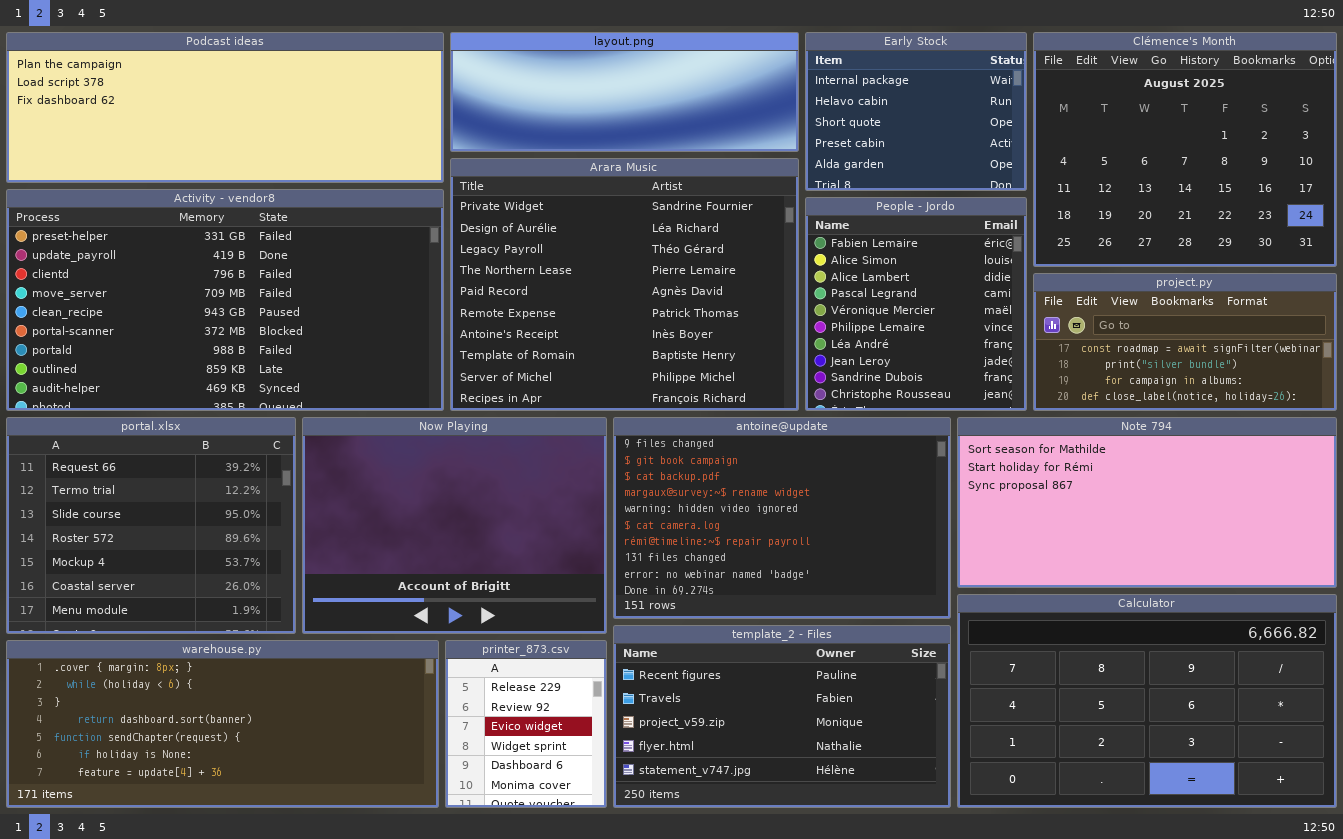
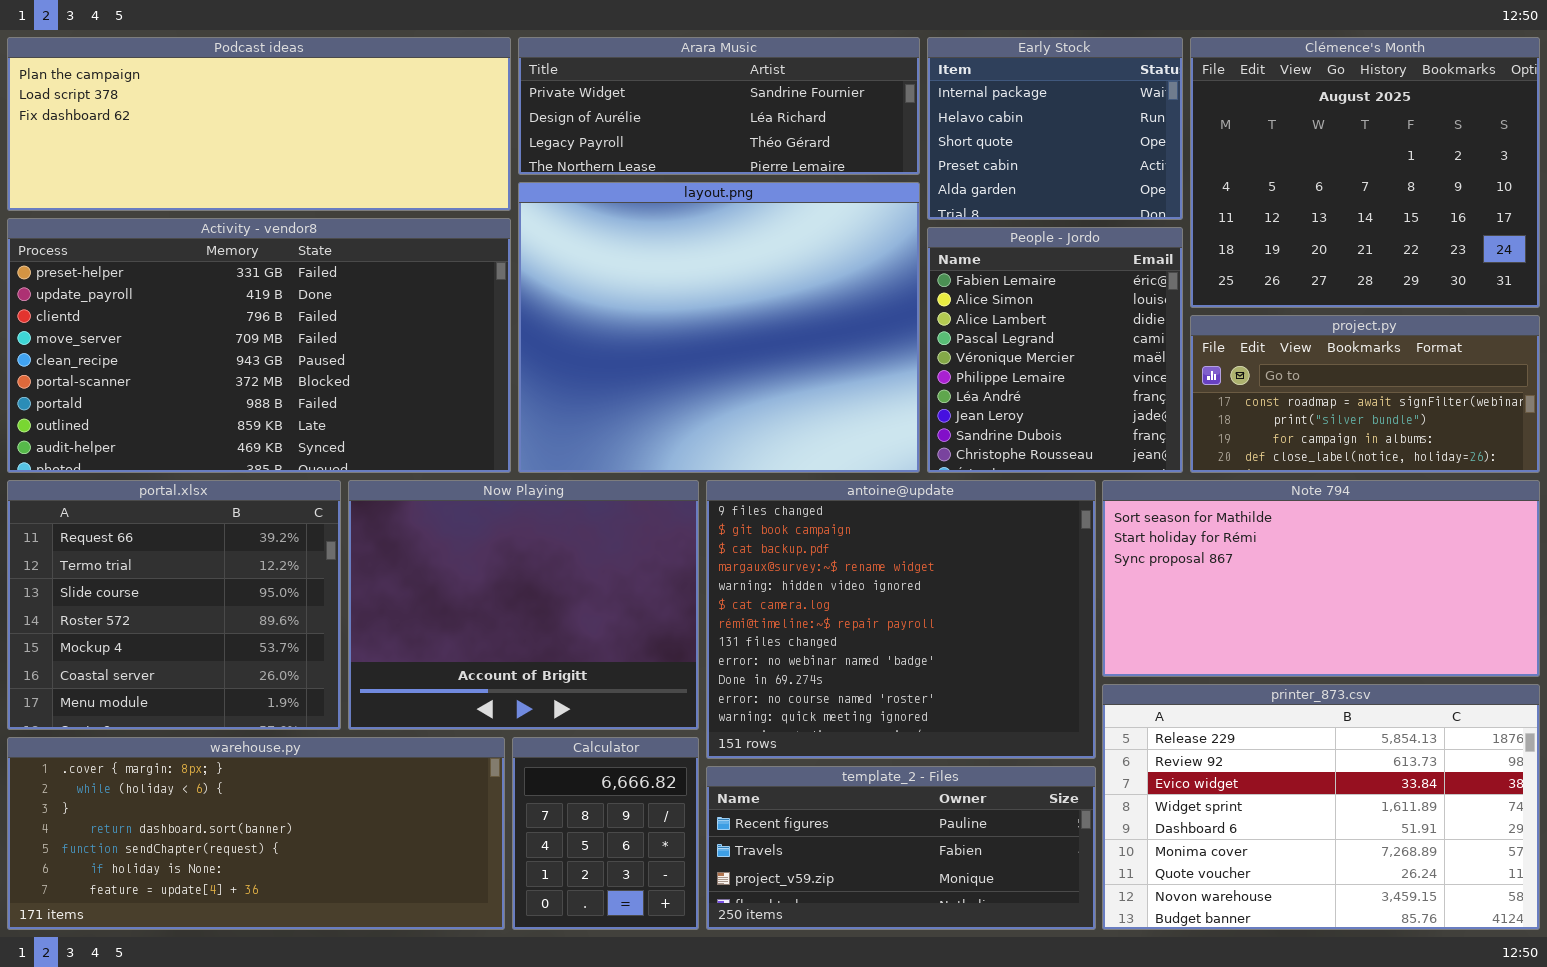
layout.png: [450,32,799,152] -> [518,182,920,473], moved, resized
Arara Music: [450,158,799,411] -> [518,37,920,175], moved, resized
antoine@update: [613,417,951,619] -> [706,480,1096,759], resized
Calculator: [957,594,1337,808] -> [512,737,699,930], moved, resized
template_2 - Files: [613,625,951,808] -> [706,766,1096,930], resized
printer_873.csv: [445,640,607,808] -> [1102,684,1540,930], moved, resized

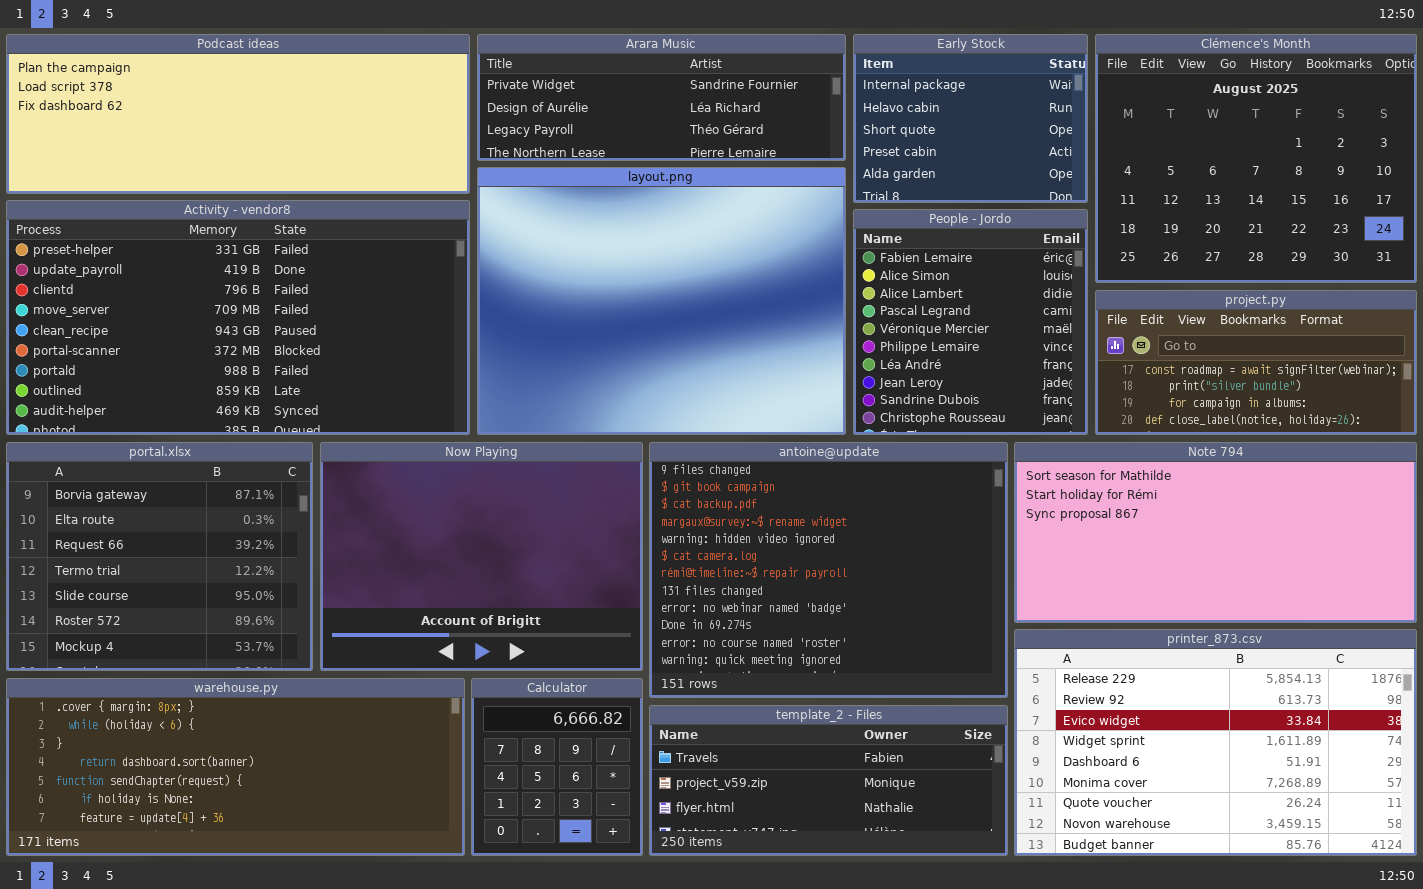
portal.xlsx: [7,480,341,730] -> [6,442,313,671], scrolled up 2 rows
template_2 - Files: [706,766,1096,930] -> [649,705,1008,856], scrolled down 1 row

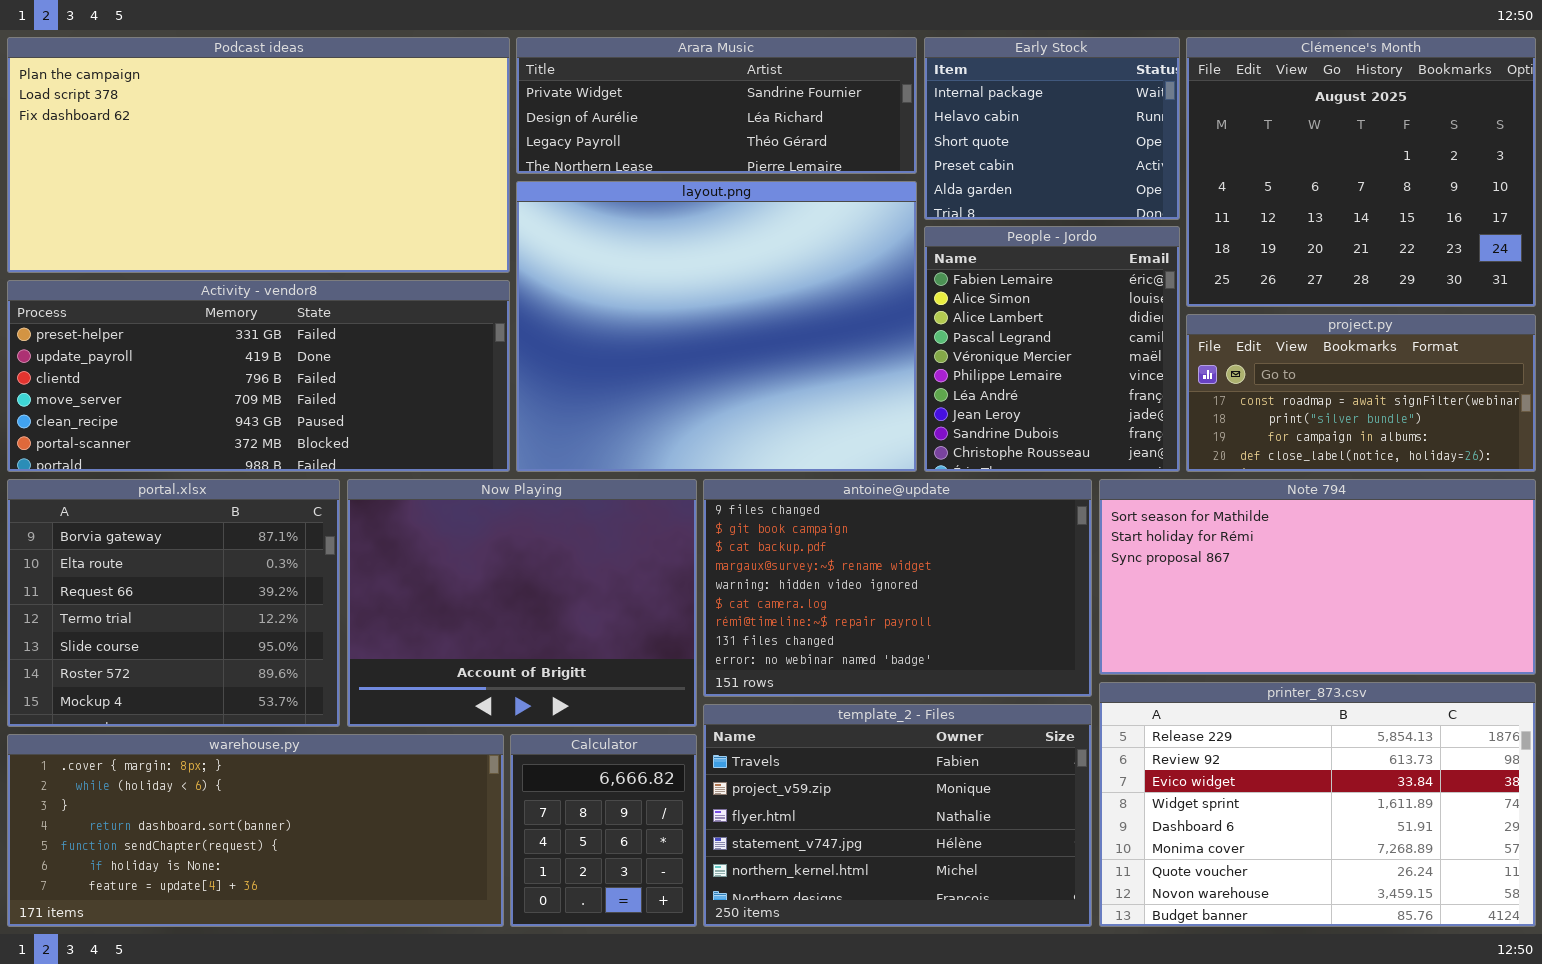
Podcast ideas: [6,34,470,194] -> [7,37,510,273], resized
Activity - vendor8: [6,200,470,435] -> [7,280,510,472], resized
antoine@update: [649,442,1008,698] -> [703,479,1092,697], resized
template_2 - Files: [649,705,1008,856] -> [703,704,1092,927], resized

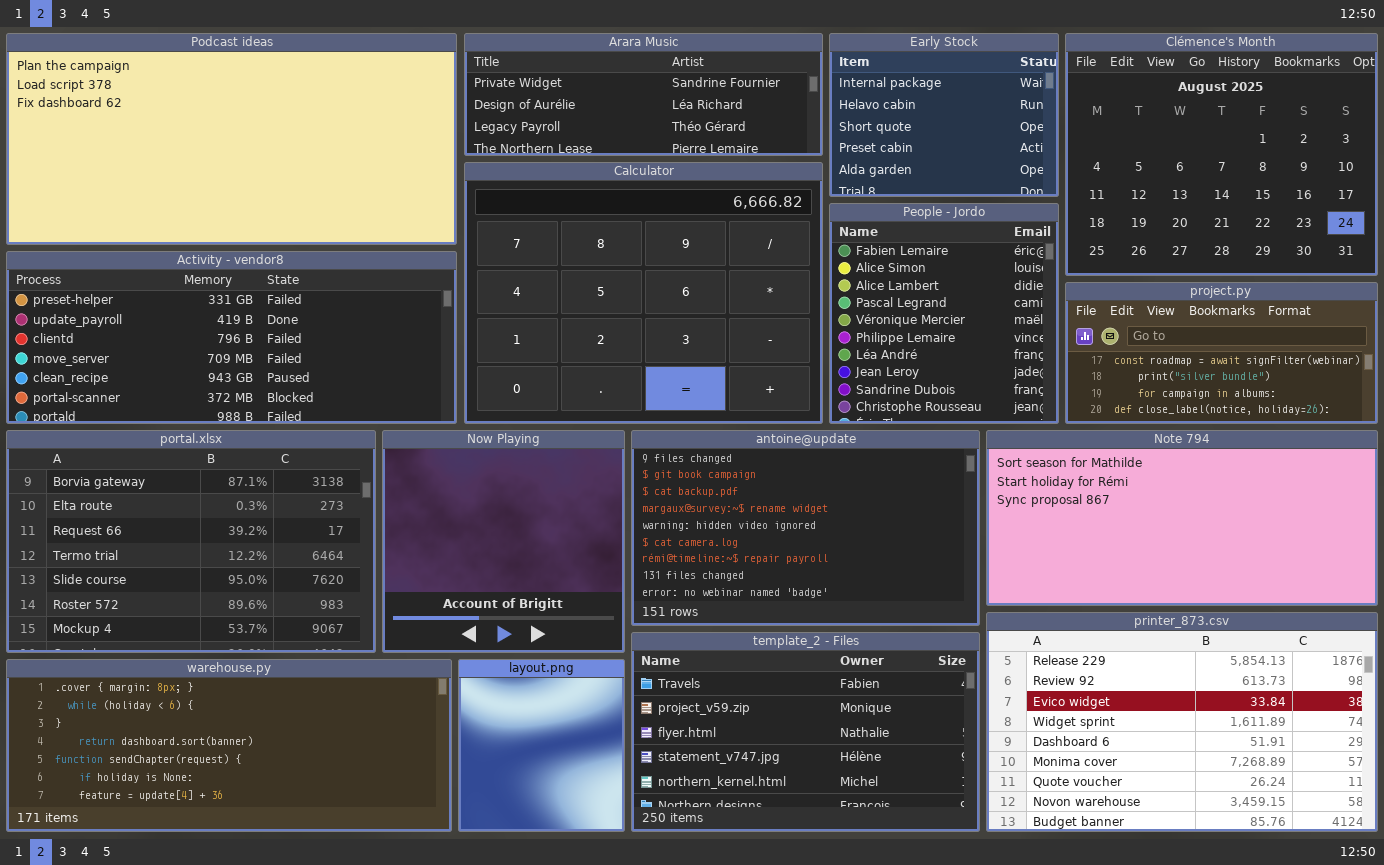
layout.png: [516,181,917,472] -> [458,659,625,832], moved, resized
portal.xlsx: [7,479,340,727] -> [6,430,376,653], resized
Now Playing: [347,479,697,727] -> [382,430,625,653], resized
Calculator: [510,734,697,927] -> [464,162,823,424], moved, resized

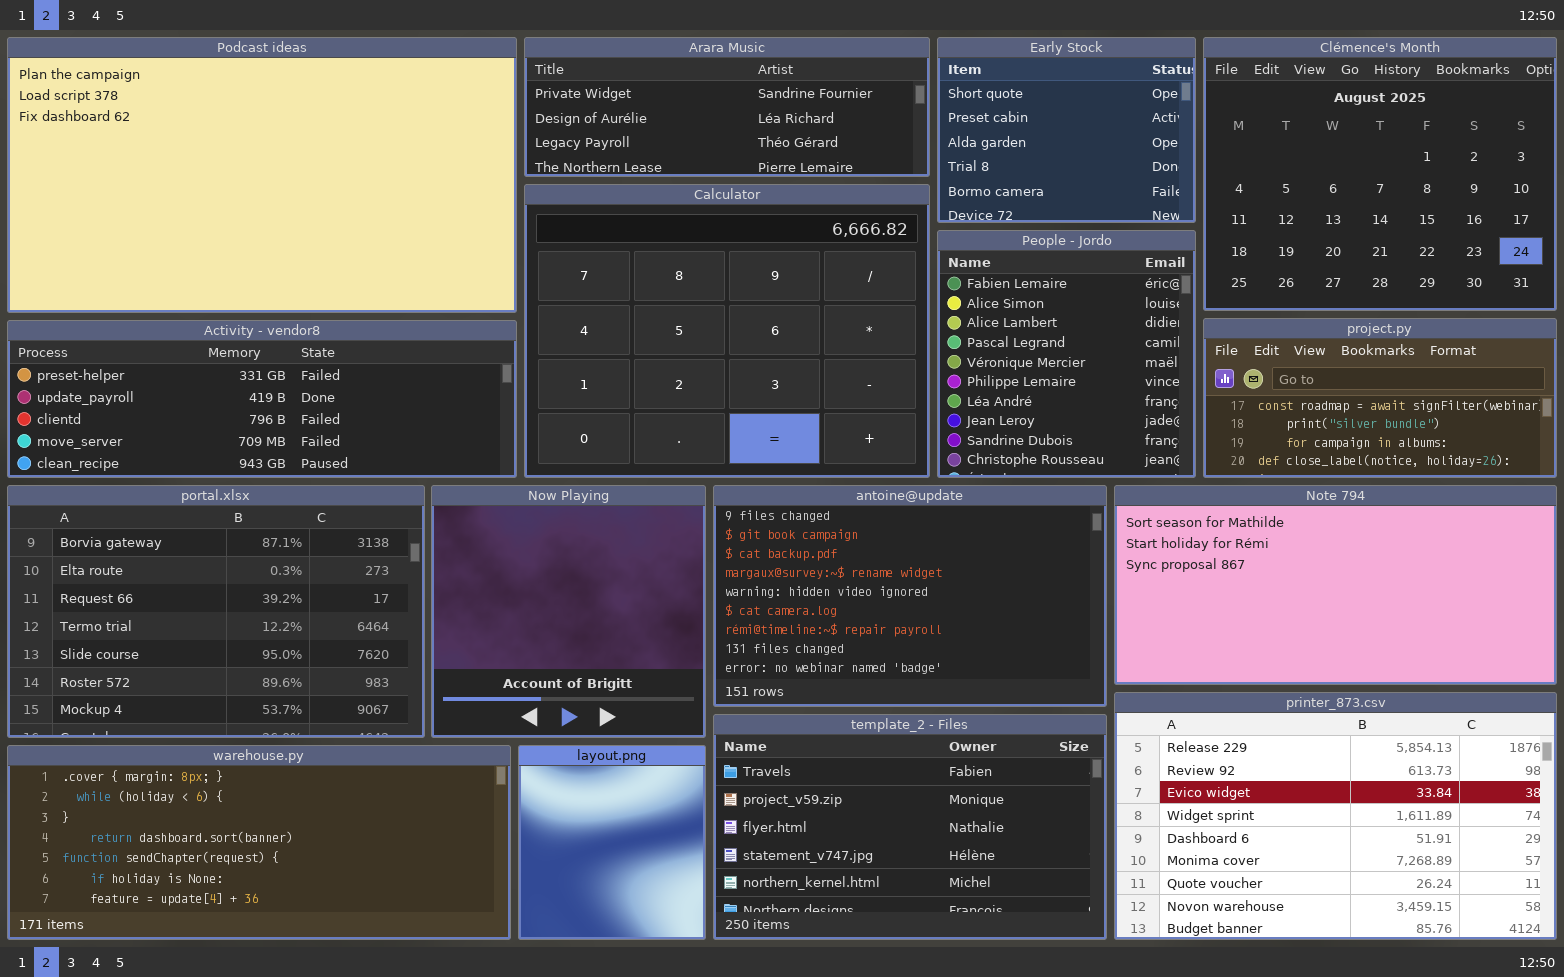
Podcast ideas: [6,33,457,245] -> [7,37,517,313], resized
Early Stock: [829,33,1059,197] -> [937,37,1196,223], scrolled down 2 rows
Activity - vendor8: [6,251,457,424] -> [7,320,517,478], resized

